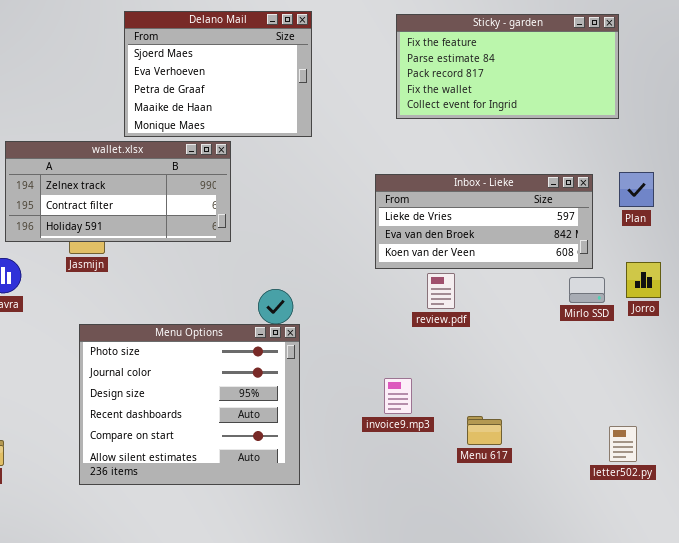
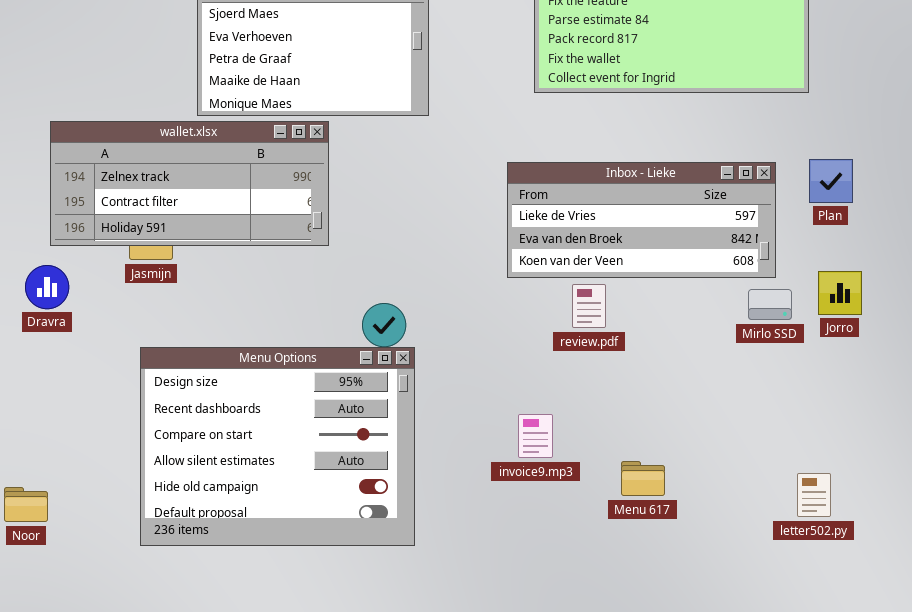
Menu Options: [79,324,300,485] -> [140,347,415,546], scrolled down 2 rows

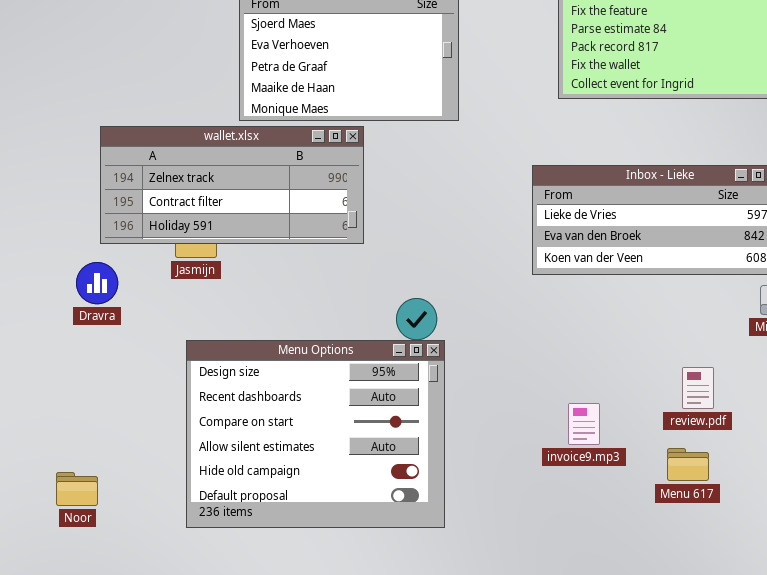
review.pdf: [572,284,606,328] -> [682,367,714,409], moved
invoice9.mp3: [518,414,553,458] -> [568,403,600,445], moved
Menu 617: [621,461,665,496] -> [667,448,709,481], moved

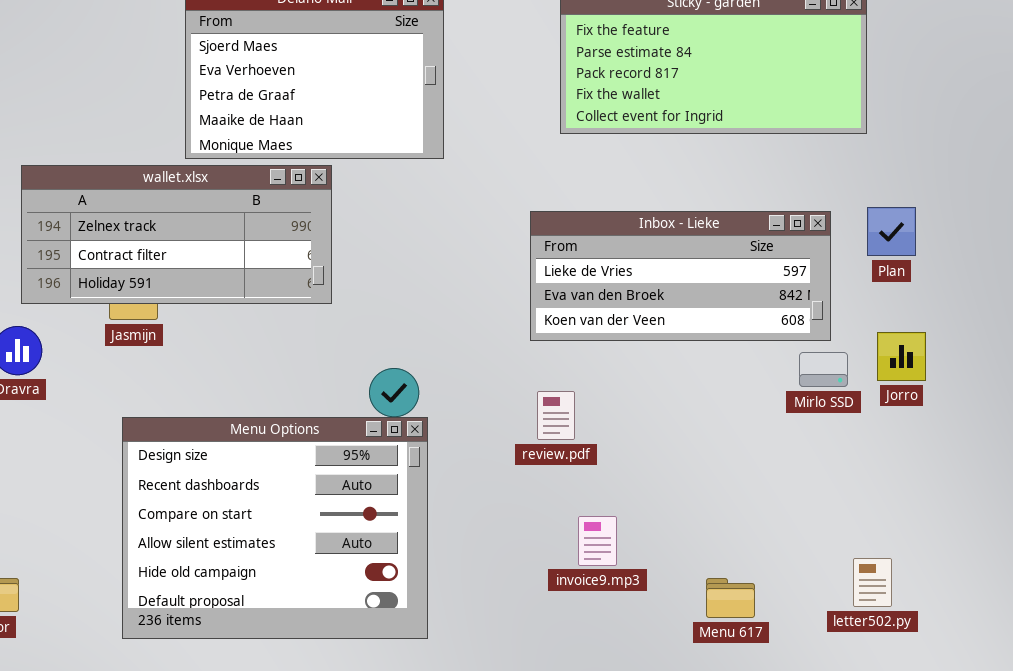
review.pdf: [682,367,714,409] -> [537,391,575,440], moved
invoice9.mp3: [568,403,600,445] -> [578,516,617,566], moved
Menu 617: [667,448,709,481] -> [706,578,755,618], moved

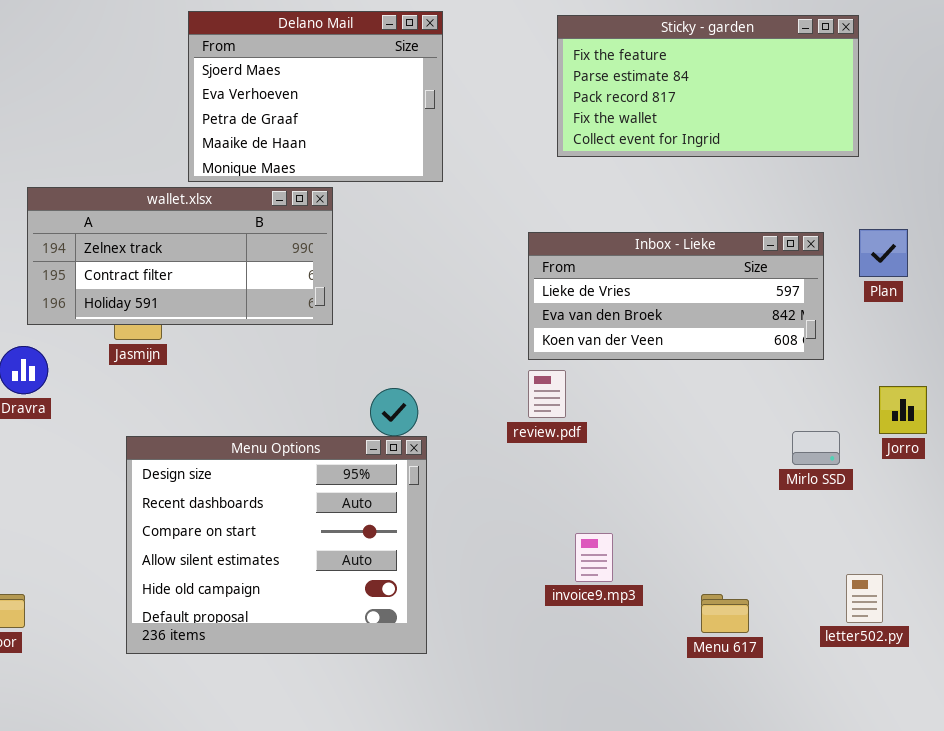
Jorro: [877,332,926,381] -> [879,386,927,434], moved
Mirlo SSD: [799,352,848,387] -> [792,431,840,465], moved
review.pdf: [537,391,575,440] -> [528,370,566,418], moved

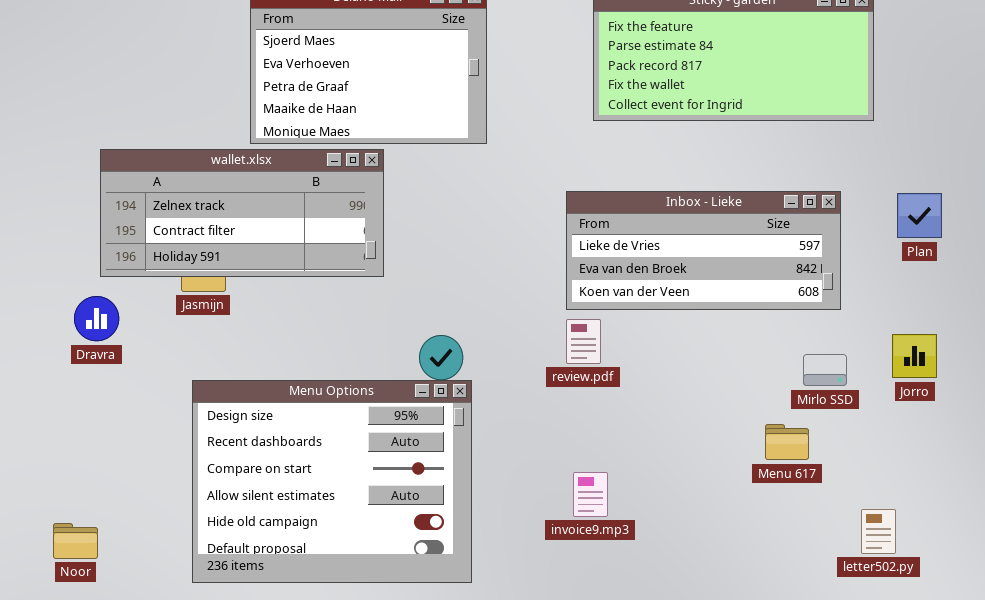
Plan: [859,229,908,277] -> [897,193,942,238], moved
Mirlo SSD: [792,431,840,465] -> [803,354,847,386], moved
invoice9.mp3: [575,533,613,582] -> [573,472,608,517], moved
Menu 617: [701,594,749,633] -> [765,424,809,460], moved

